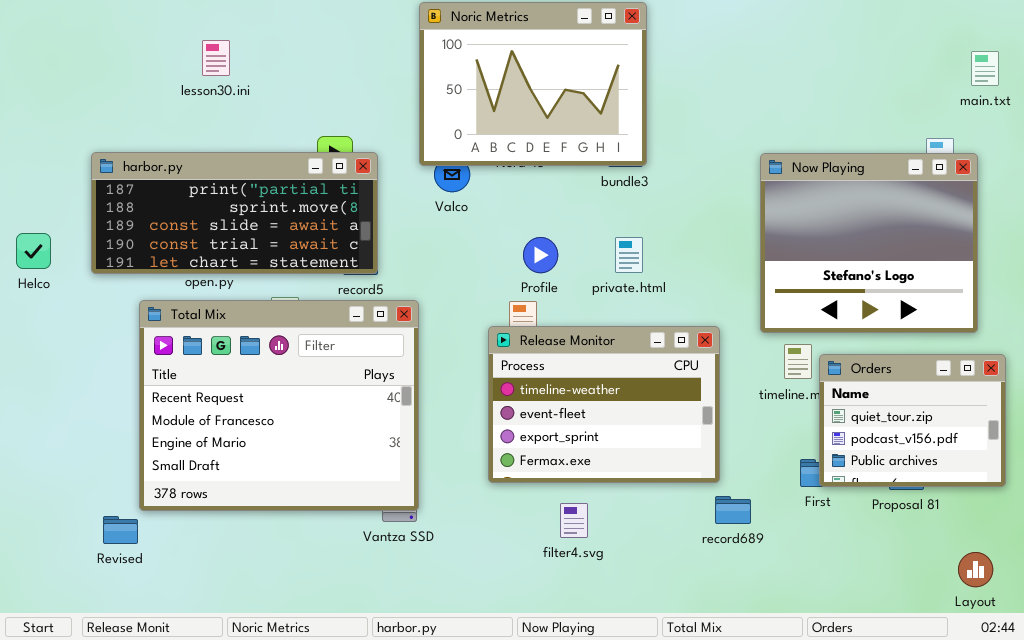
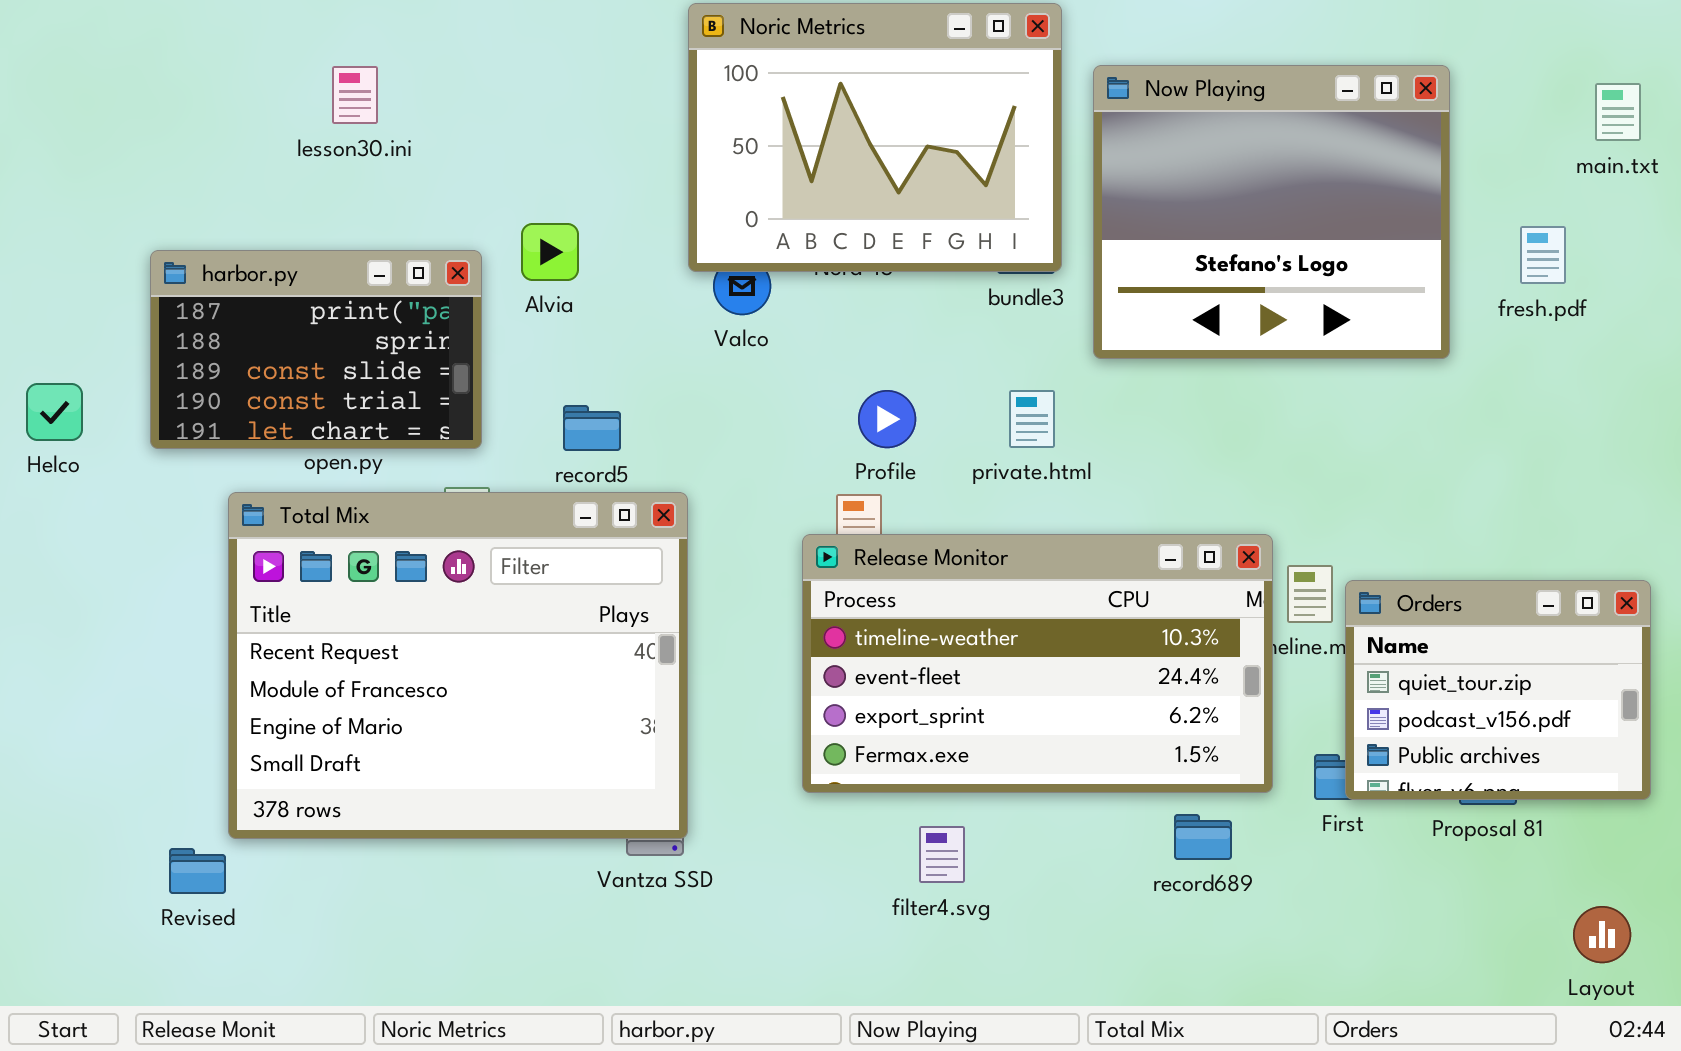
harbor.py: [91,152,378,274] -> [150,250,482,449], resized
Now Playing: [760,153,978,333] -> [1093,65,1450,359], moved
Release Monitor: [488,326,720,483] -> [802,534,1273,793], resized

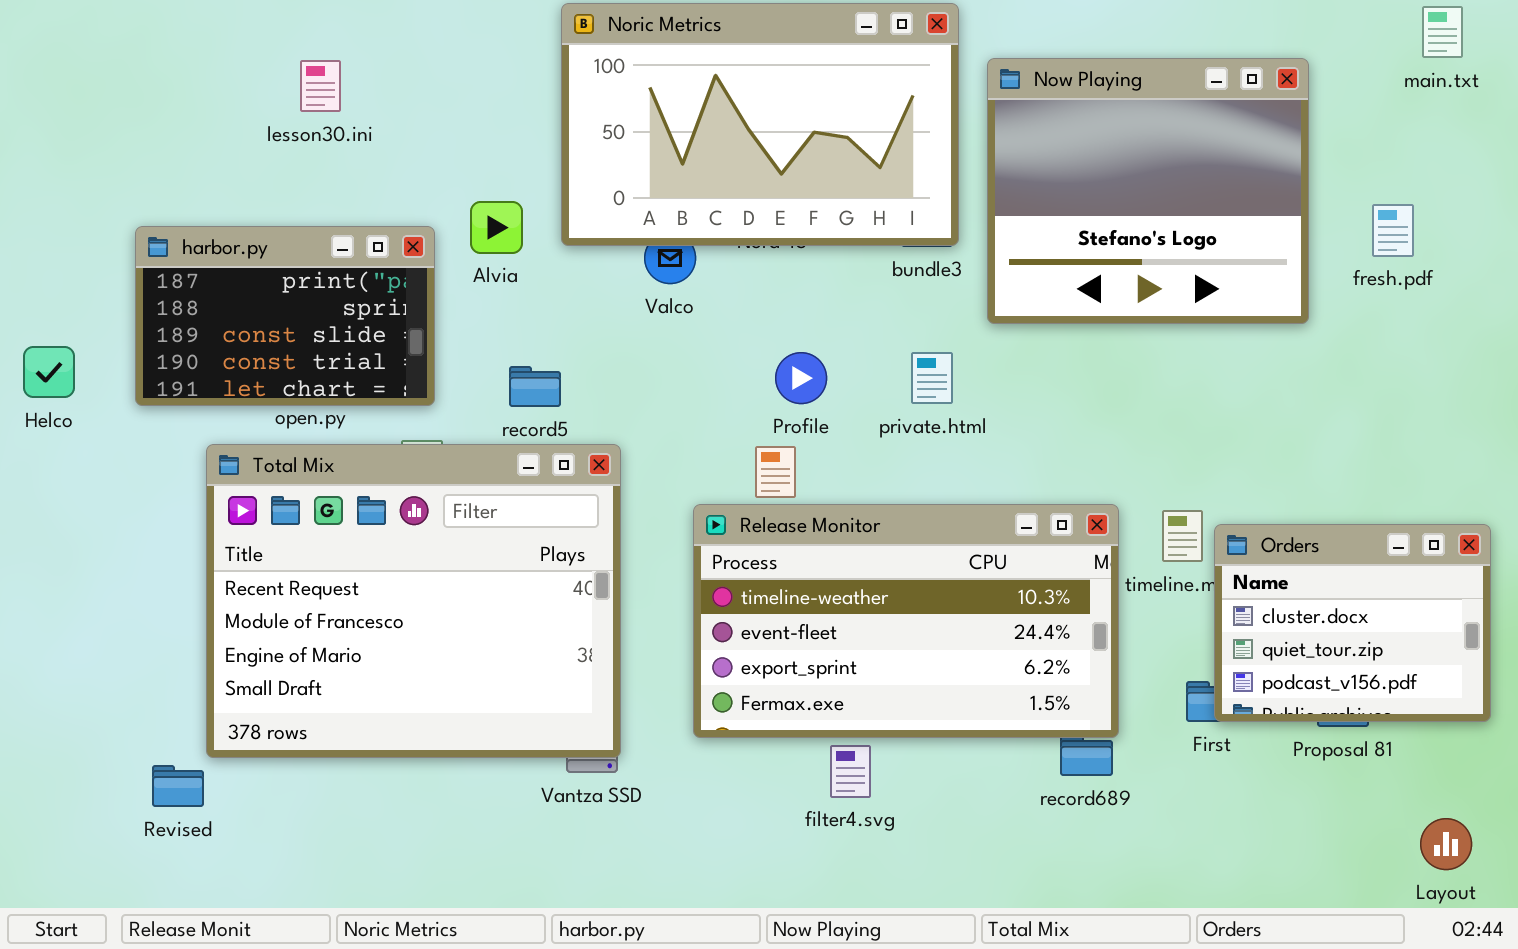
Noric Metrics: [688,3,1062,272] -> [561,3,959,246], resized
main.txt: [1595,83,1641,141] -> [1422,6,1463,58], moved
Release Monitor: [802,534,1273,793] -> [693,504,1119,738], moved
Orders: [1345,580,1651,800] -> [1214,524,1491,722], scrolled up 1 row

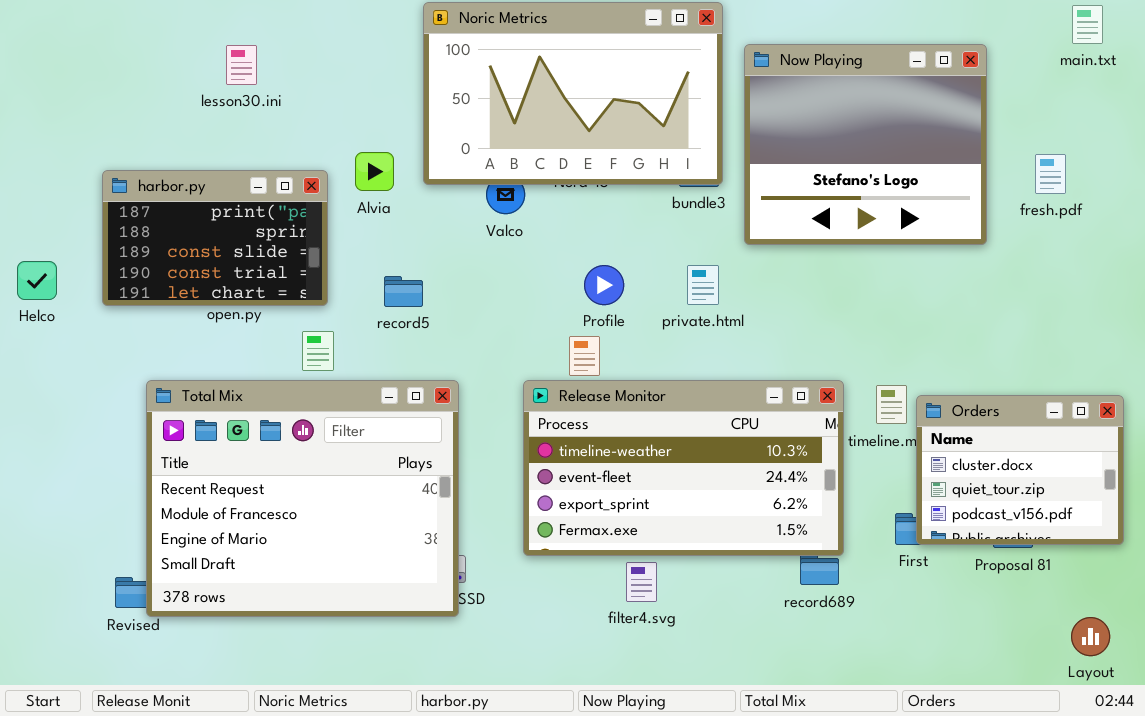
Total Mix: [206,444,621,758] -> [146,380,459,617], moved

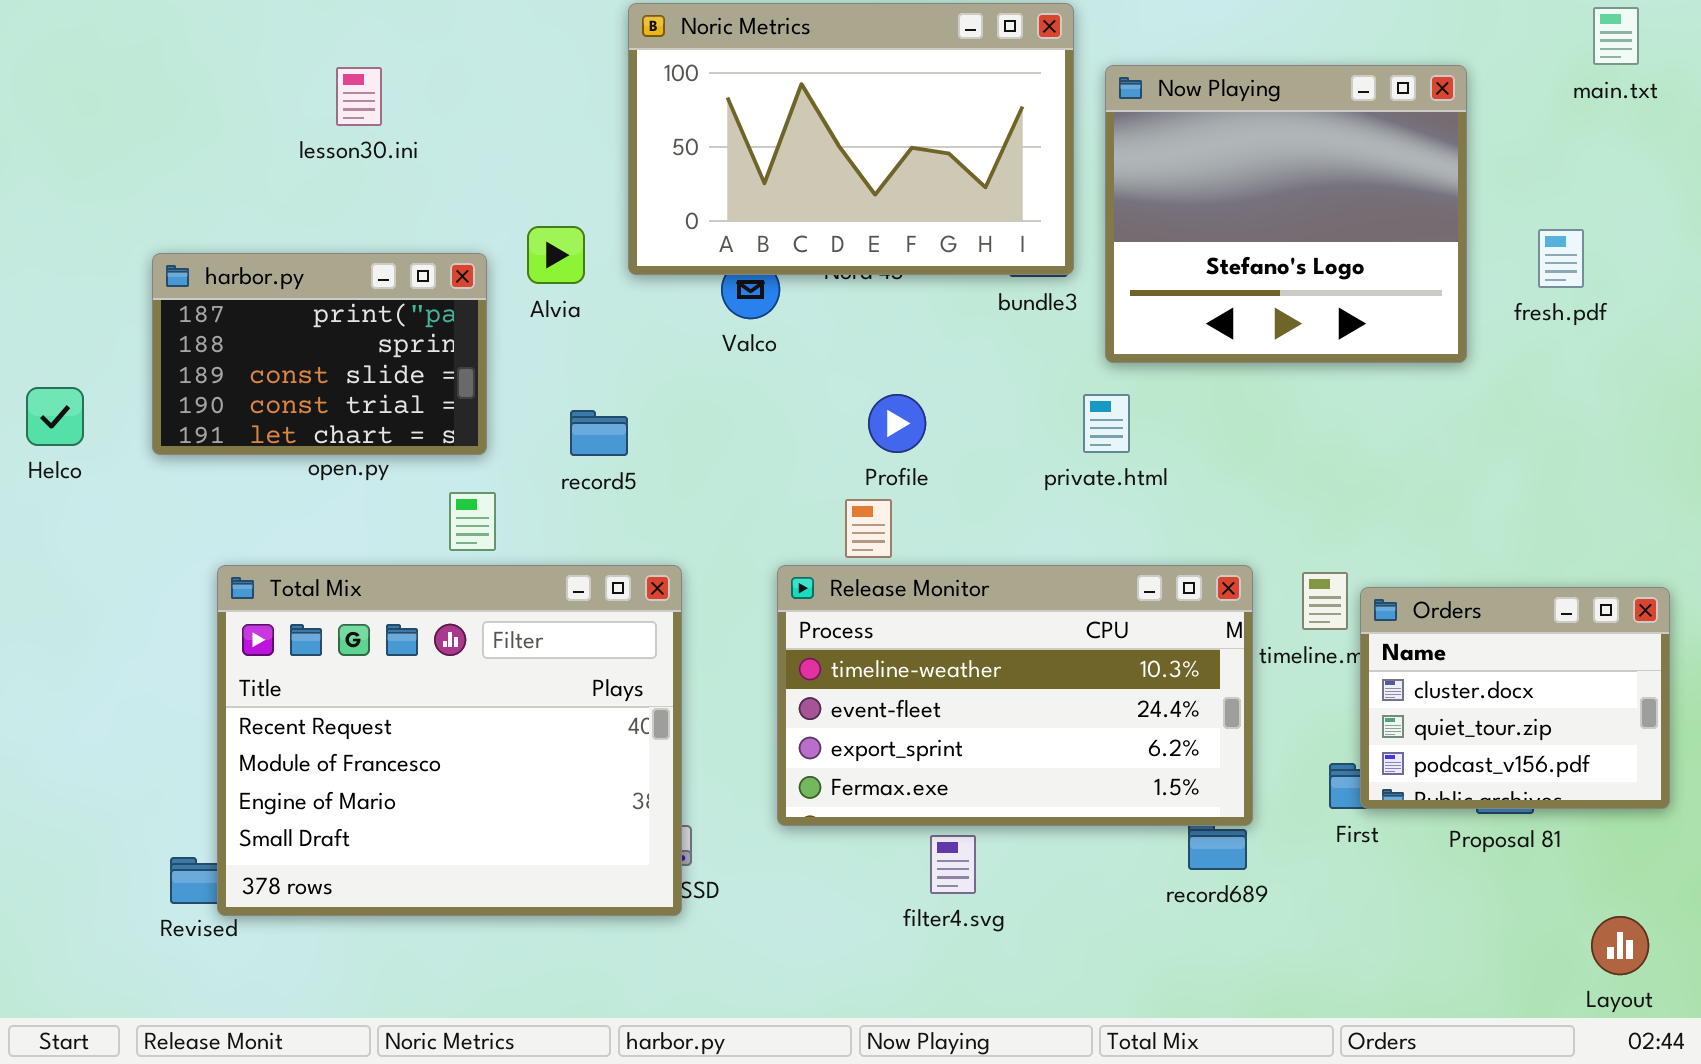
private.html: [687,265,719,305] -> [1083,394,1130,453], moved

